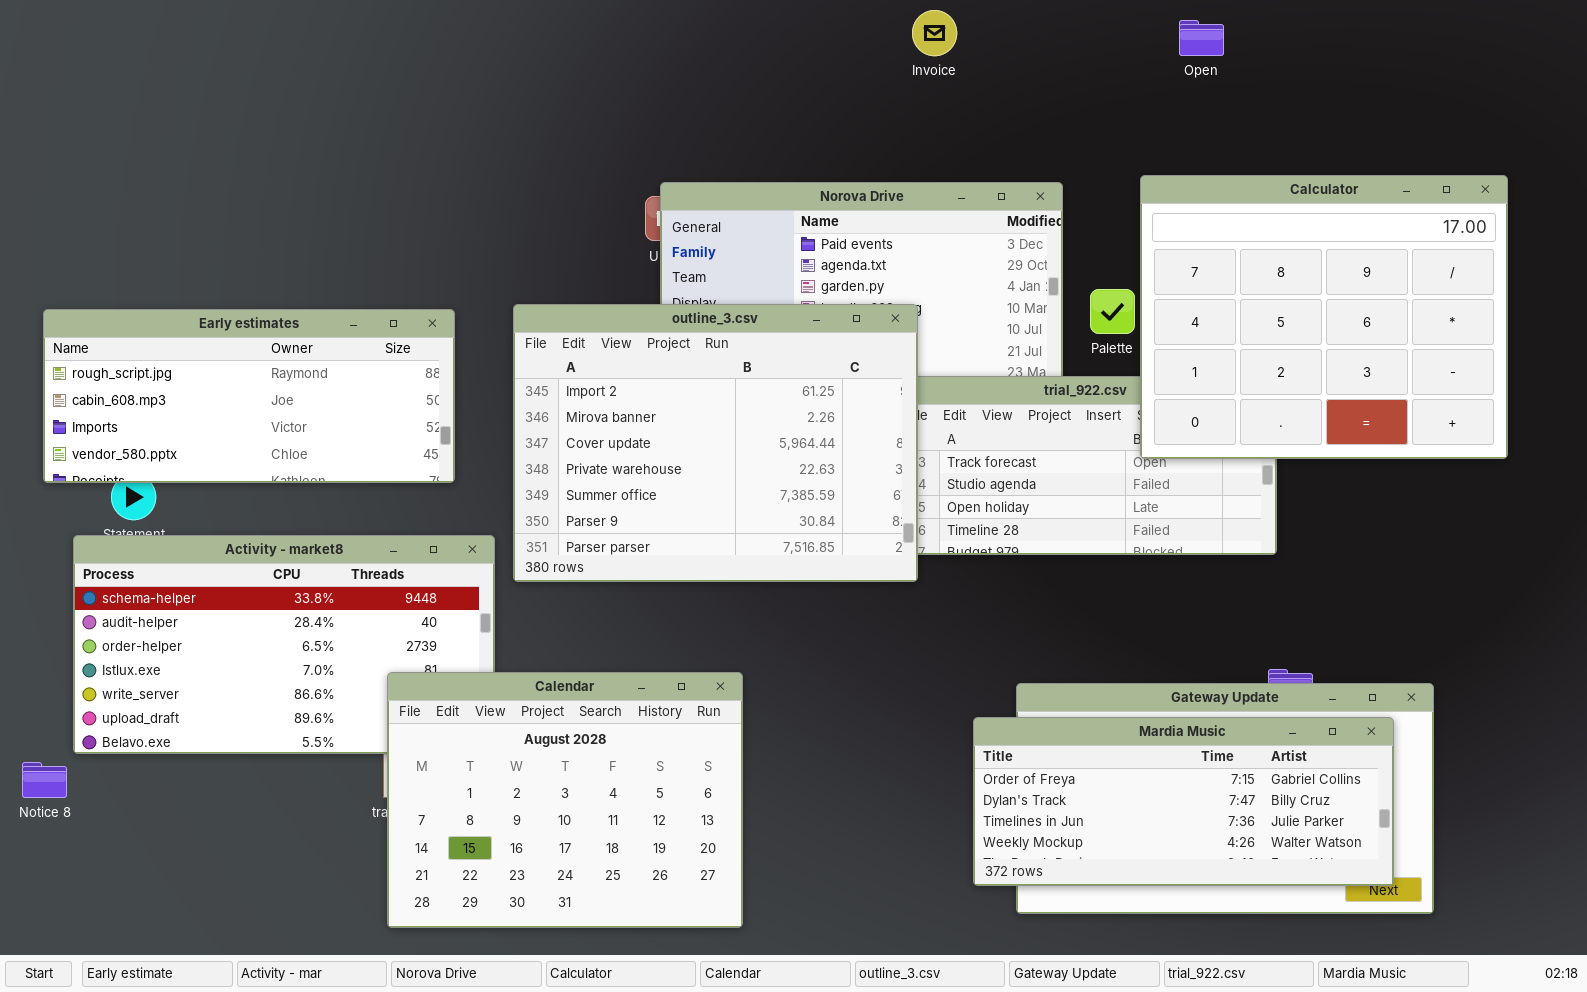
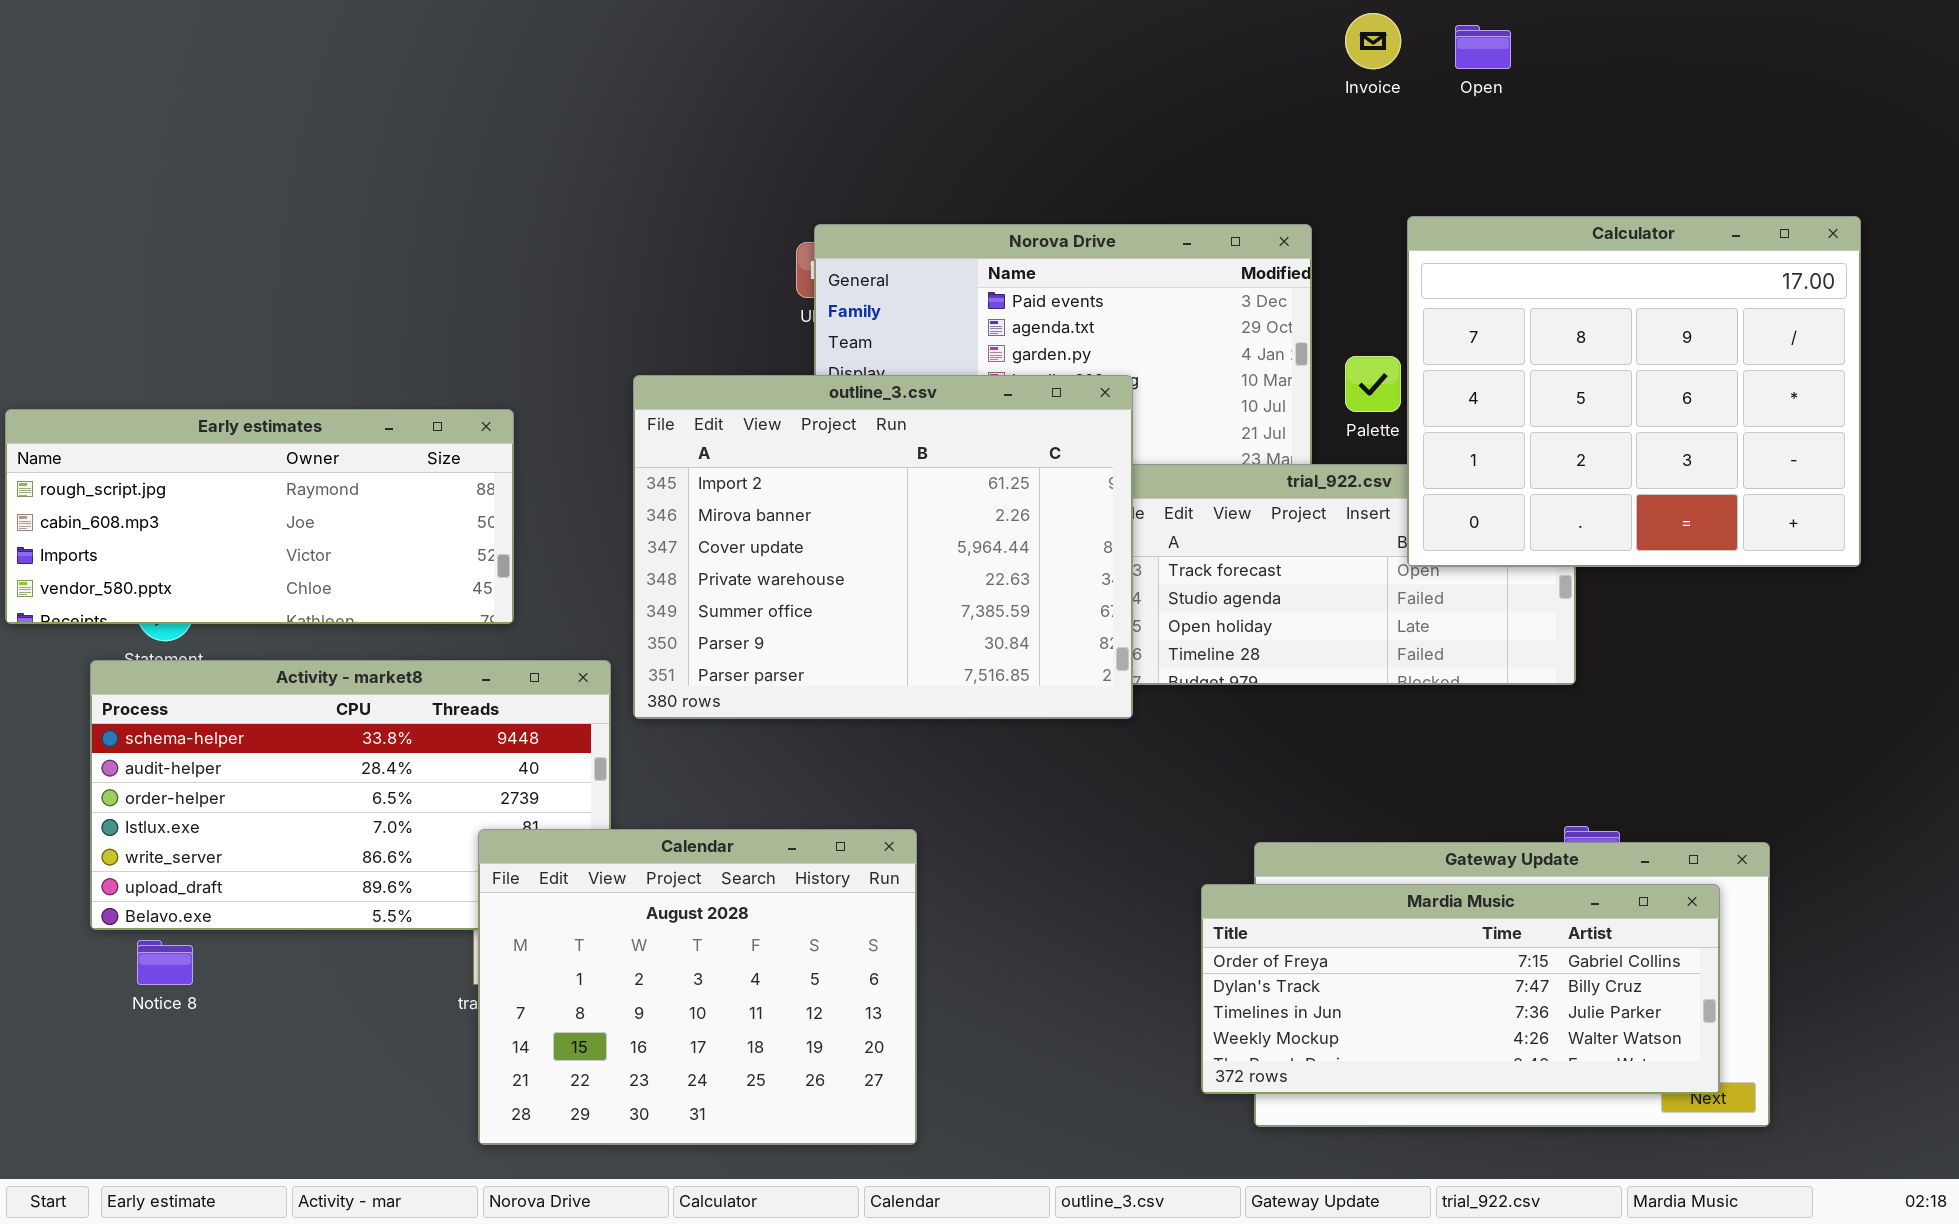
Invoice: [912,10,957,56] -> [1345,13,1401,69], moved
Early estimates: [43,309,455,483] -> [5,409,514,624], moved
Notice 8: [22,762,67,798] -> [137,940,193,985], moved

